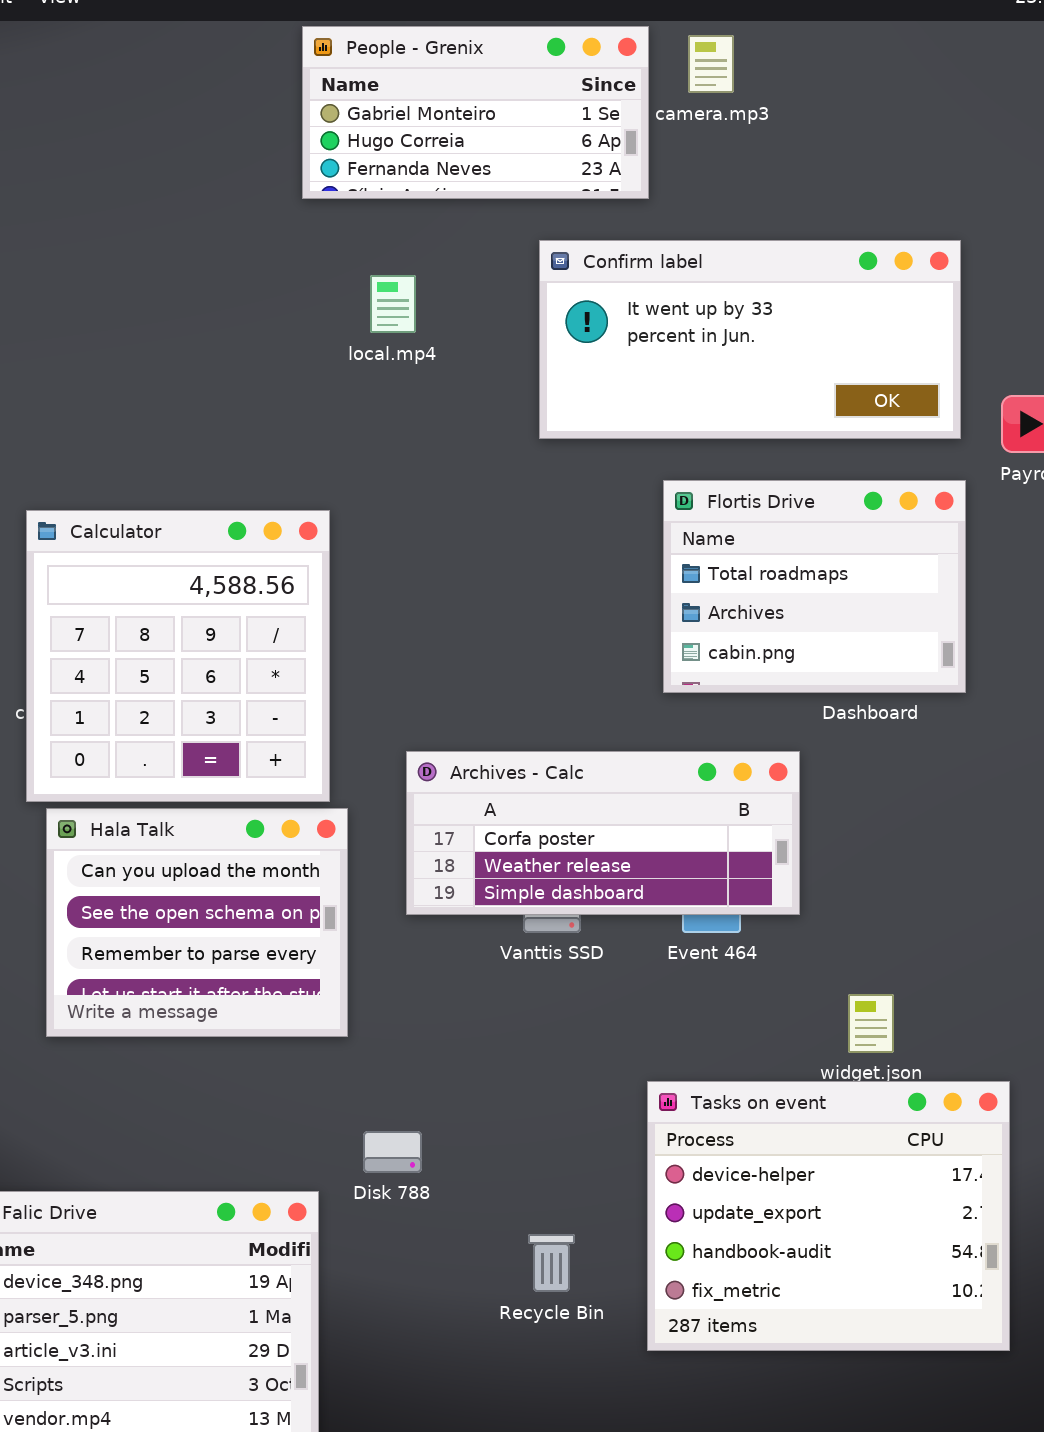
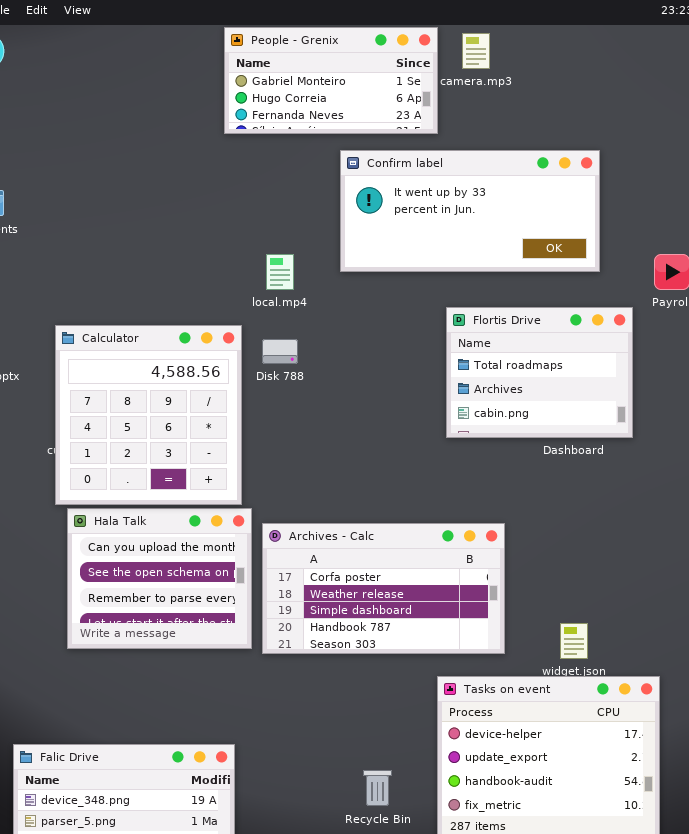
Confirm label: [539,240,961,439] -> [340,150,600,272], moved
local.mp4: [370,275,416,333] -> [266,254,294,290], moved
Archives - Calc: [406,751,800,915] -> [262,523,505,654], moved, resized
Disk 788: [363,1131,422,1173] -> [262,339,298,364], moved

